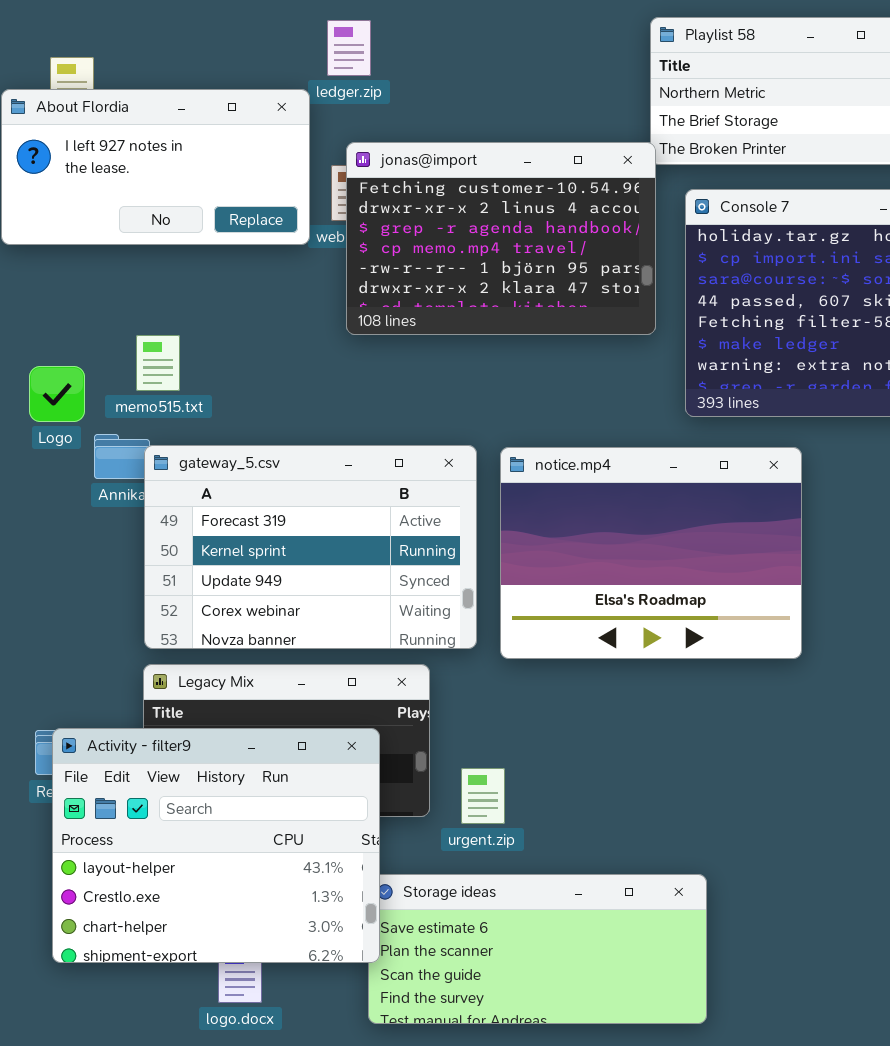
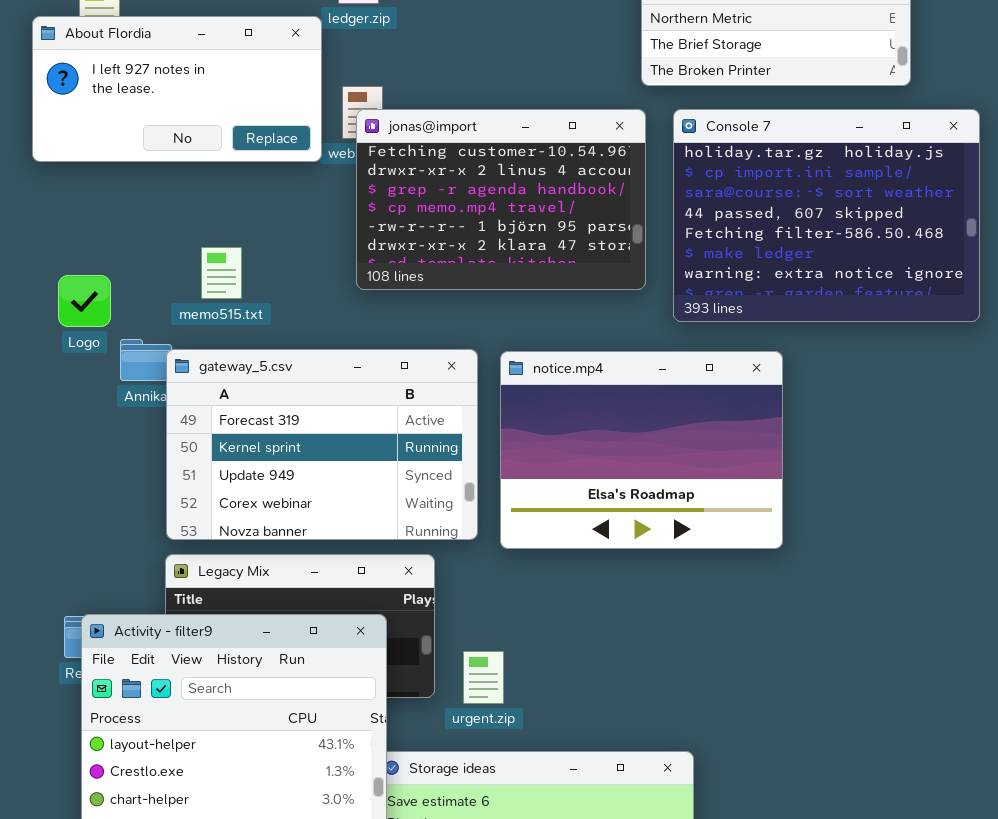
jonas@import: [346,142,656,335] -> [356,109,646,290], moved
memo515.txt: [136,335,180,391] -> [201,247,242,299], moved

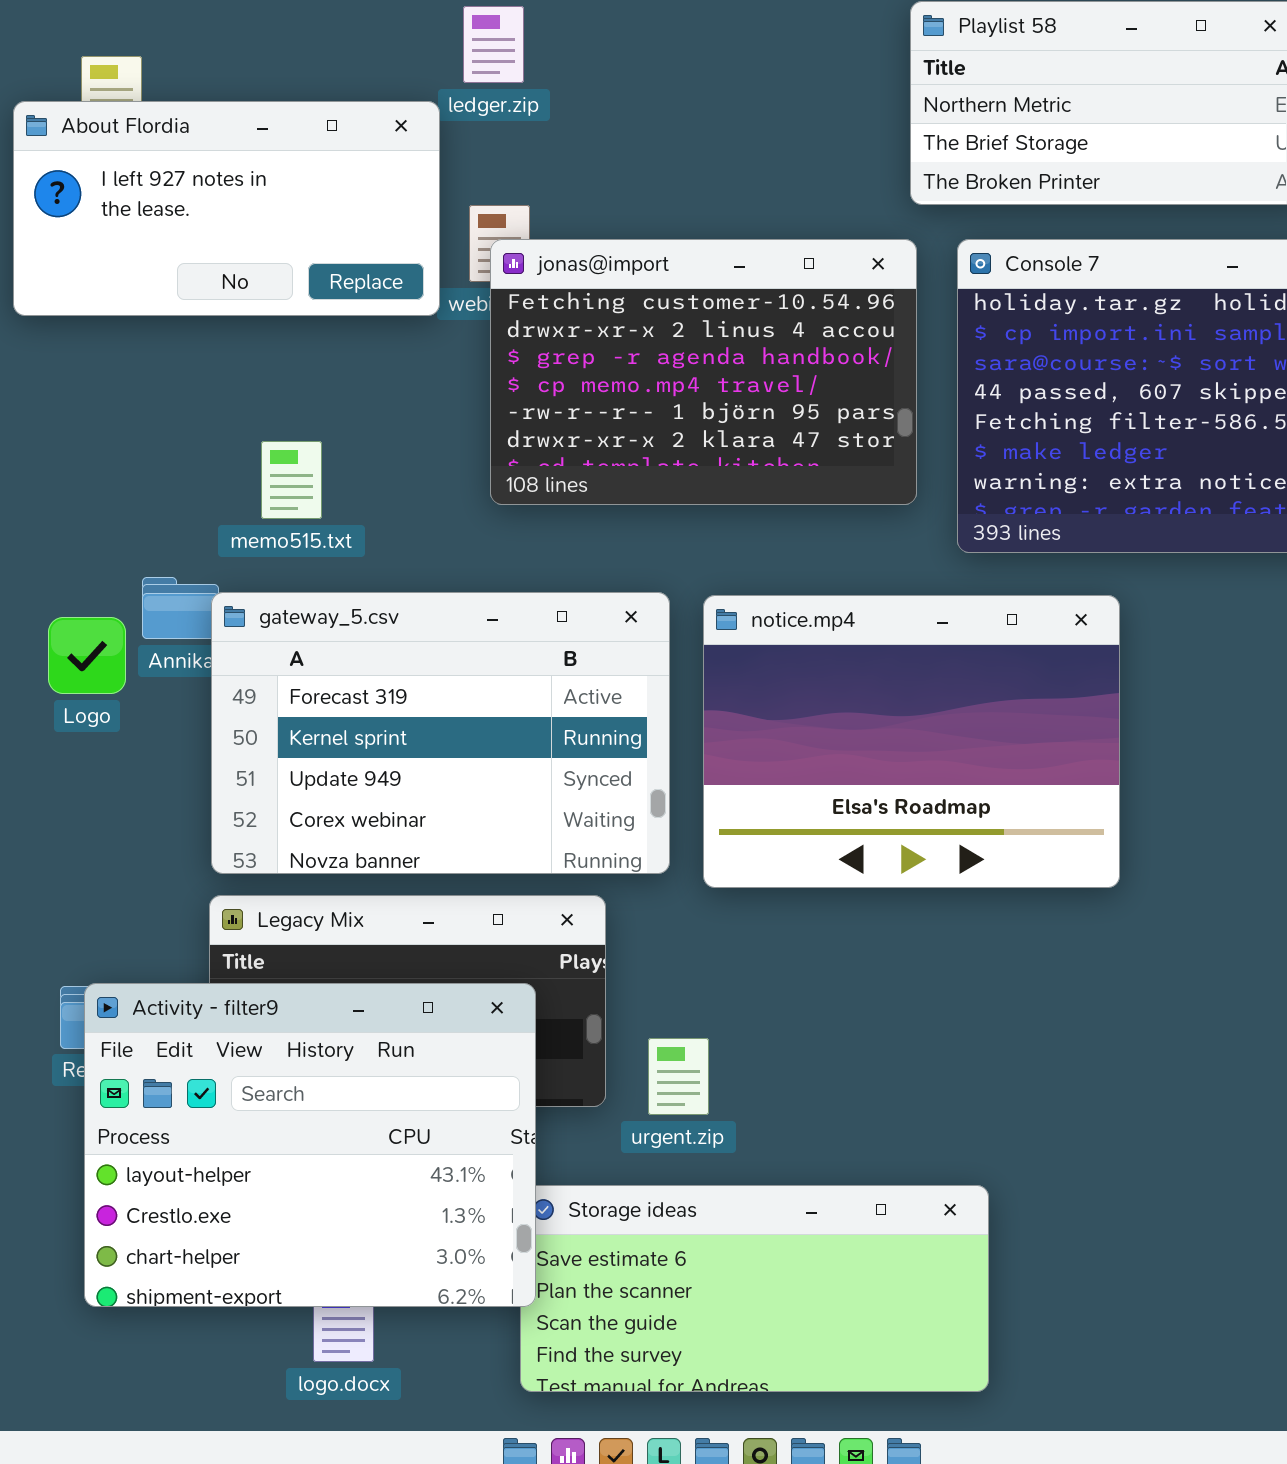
Logo: [58,275,111,327] -> [48,617,126,694], moved

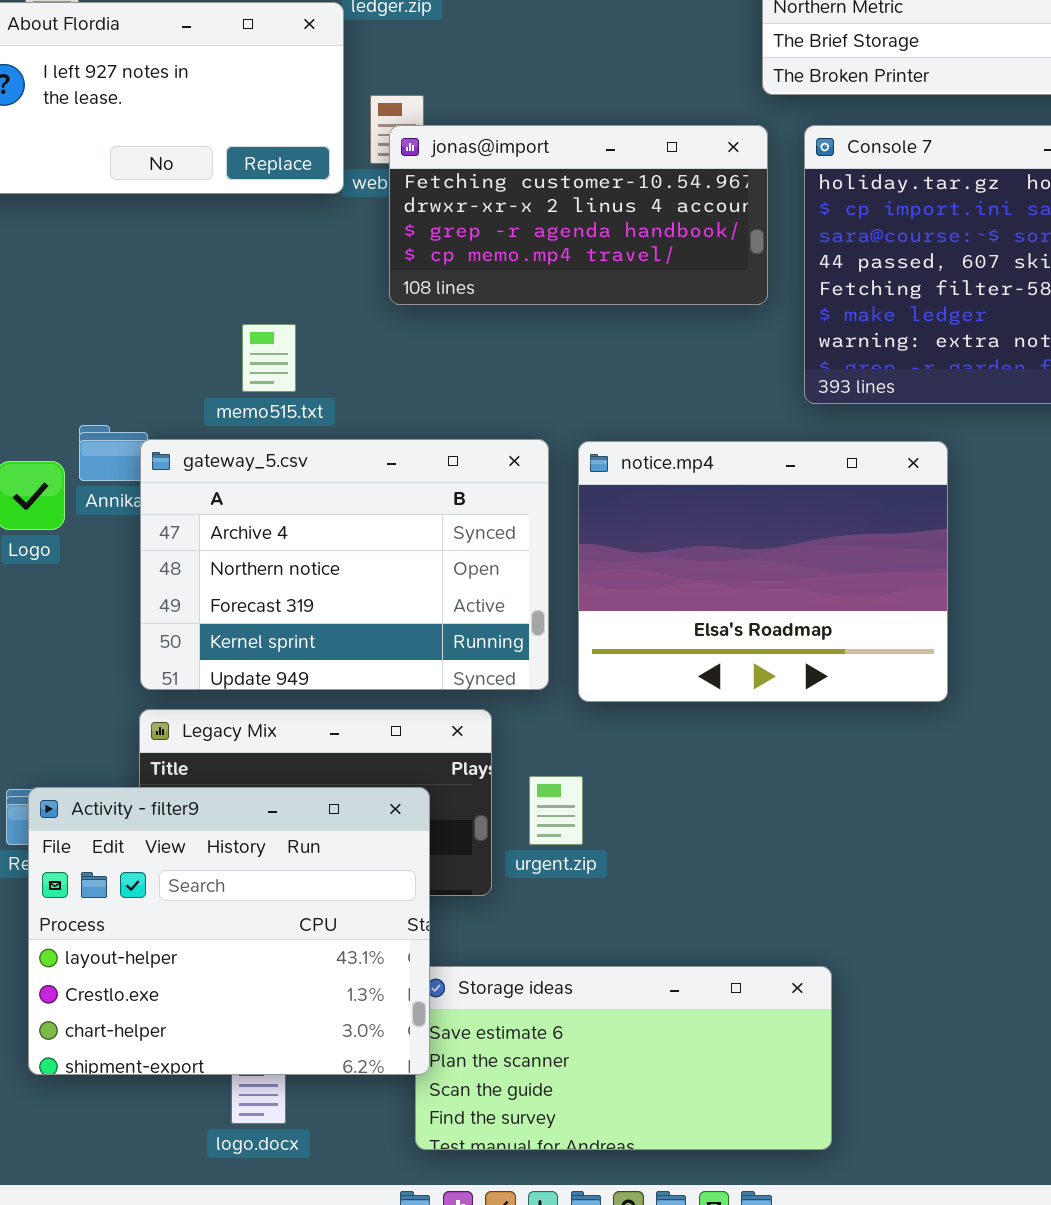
jonas@import: [490,239,917,505] -> [389,125,768,305], resized
memo515.txt: [261,441,322,519] -> [242,324,296,392], moved
gateway_5.csv: [211,592,670,874] -> [140,439,549,690], scrolled up 2 rows
urgent.zip: [648,1038,709,1115] -> [529,776,583,845], moved

